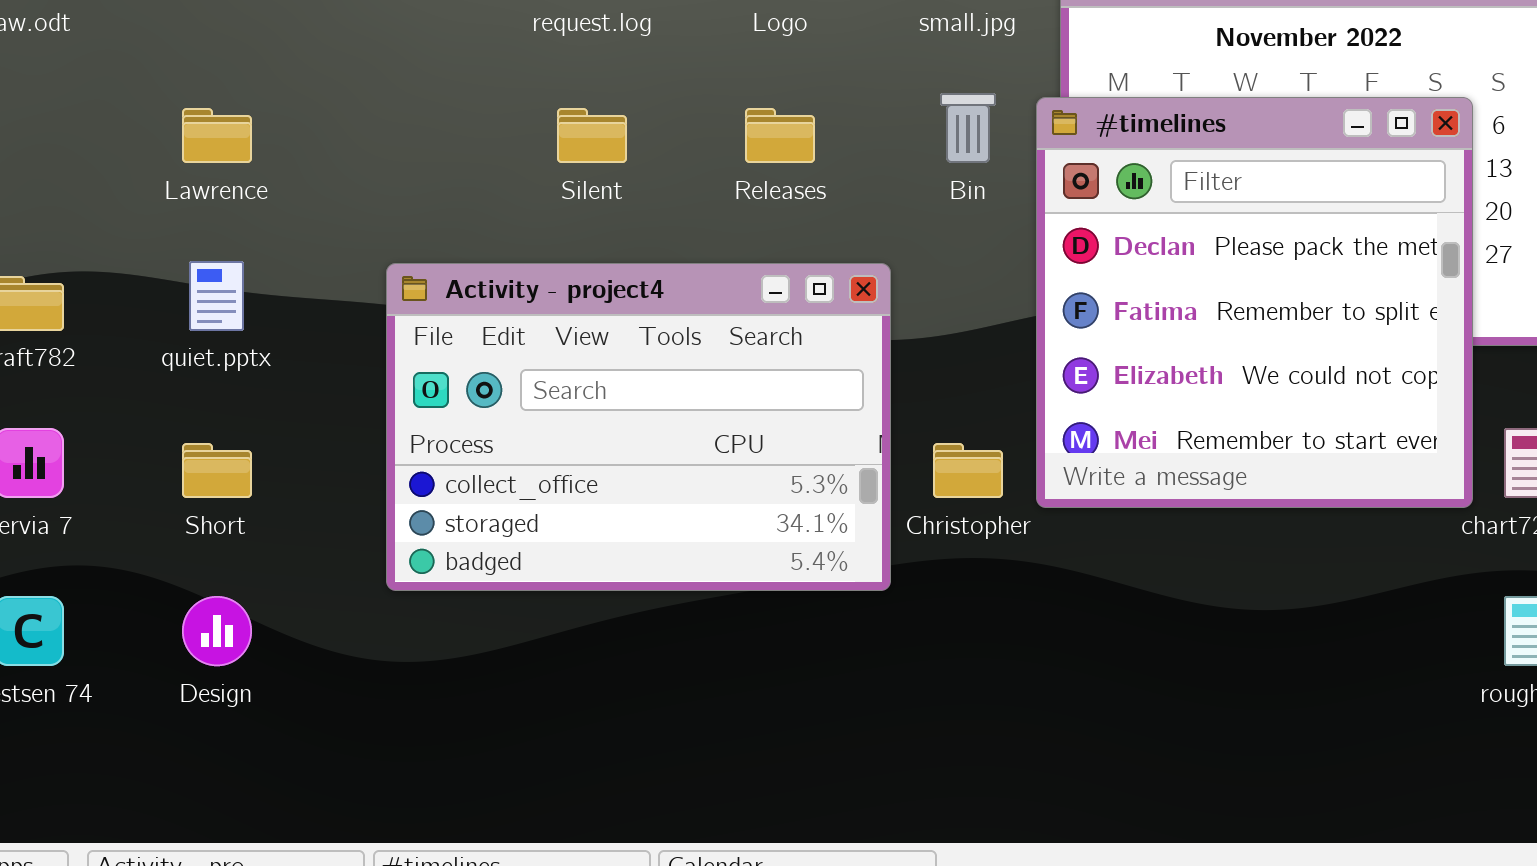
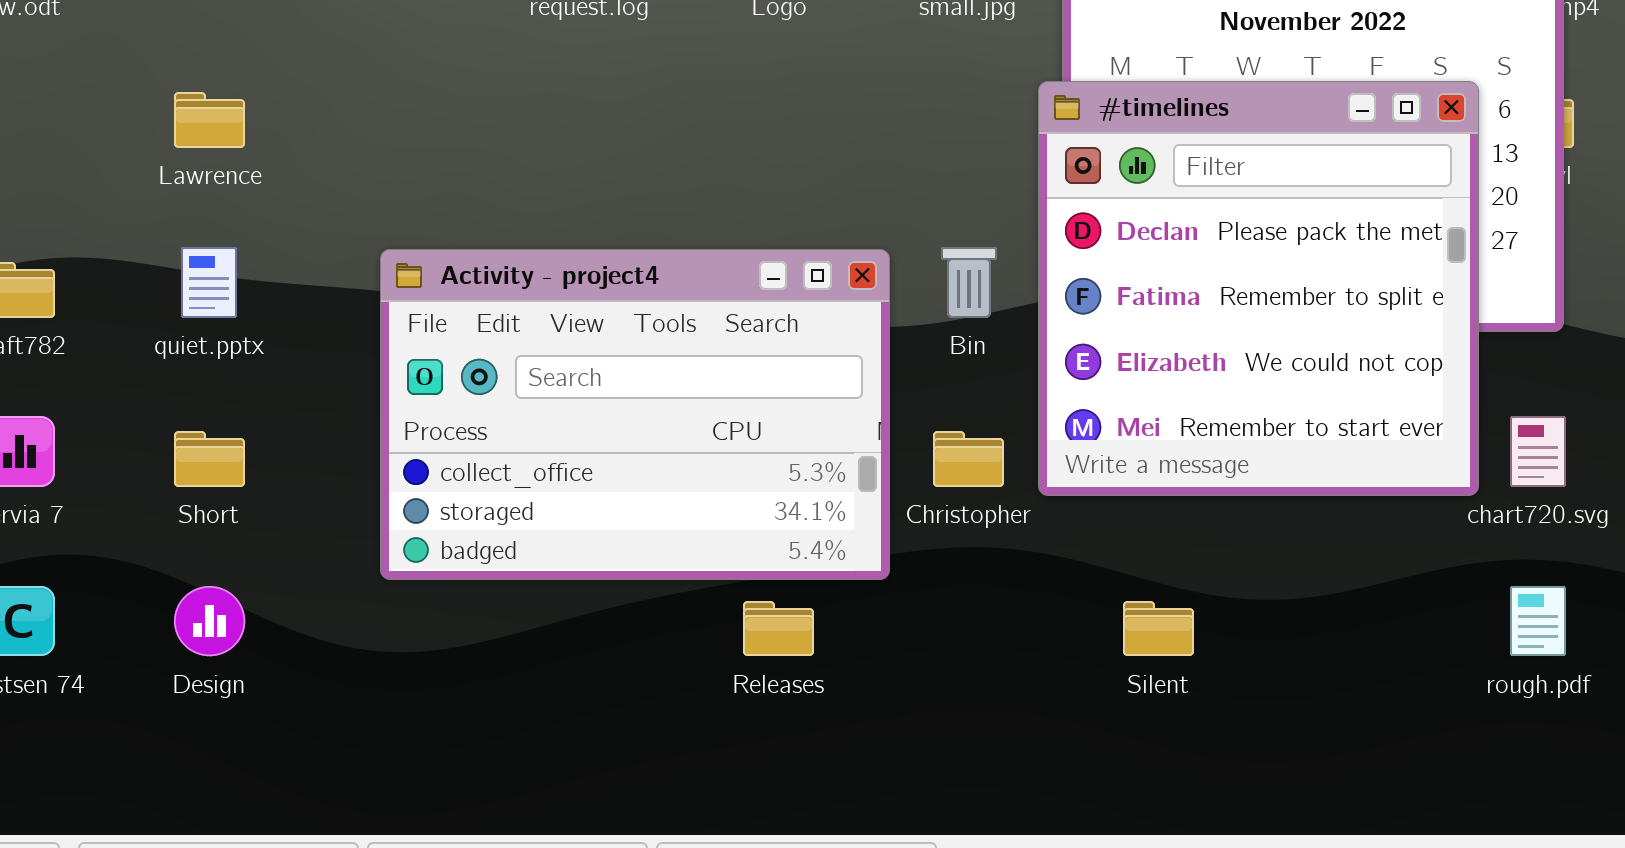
Bin: [940,93,996,163] -> [941,247,997,318], moved
Silent: [557,108,627,163] -> [1123,601,1194,656], moved
Releases: [745,108,815,163] -> [743,601,814,656], moved

